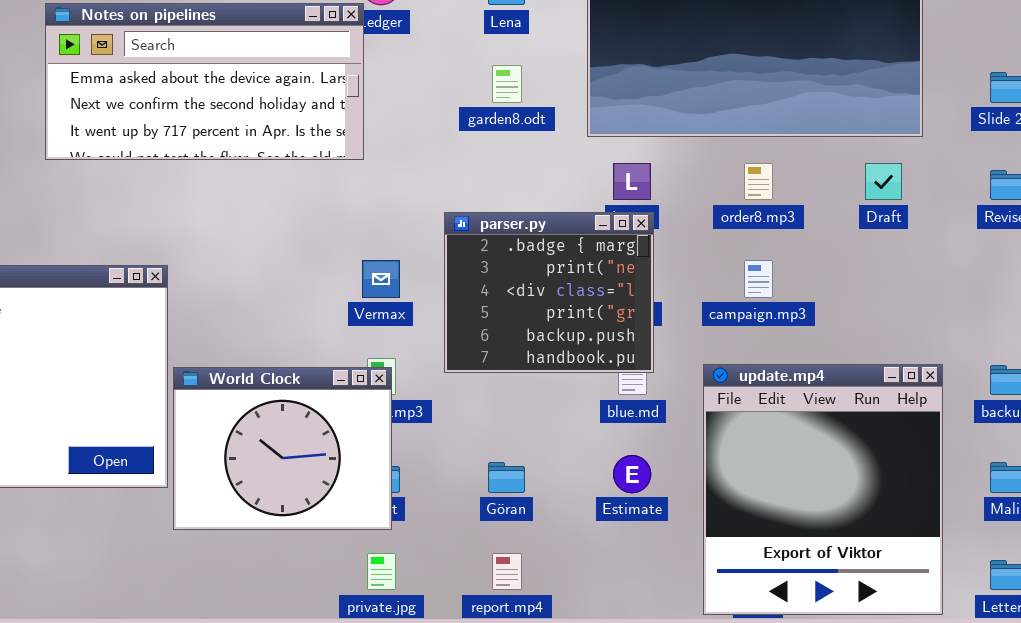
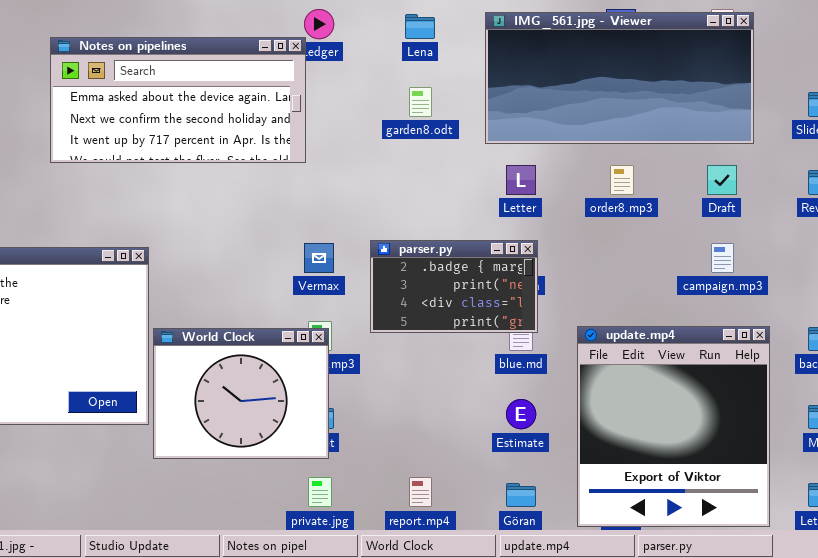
parser.py: [444,212,654,373] -> [370,240,538,333], resized
campaign.mp3: [744,260,773,298] -> [711,243,734,273], moved
Göran: [488,462,525,493] -> [506,483,536,507], moved

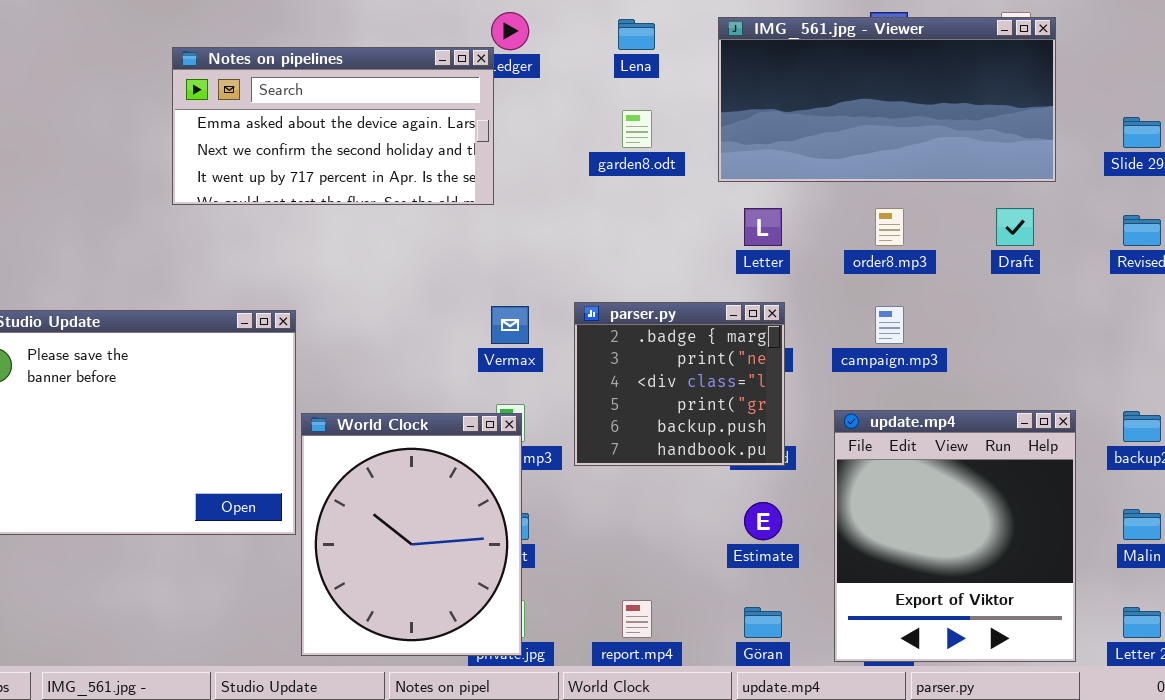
parser.py: [370,240,538,333] -> [574,302,785,466], resized
campaign.mp3: [711,243,734,273] -> [875,306,904,344], moved
World Clock: [153,328,329,459] -> [301,413,522,656], resized

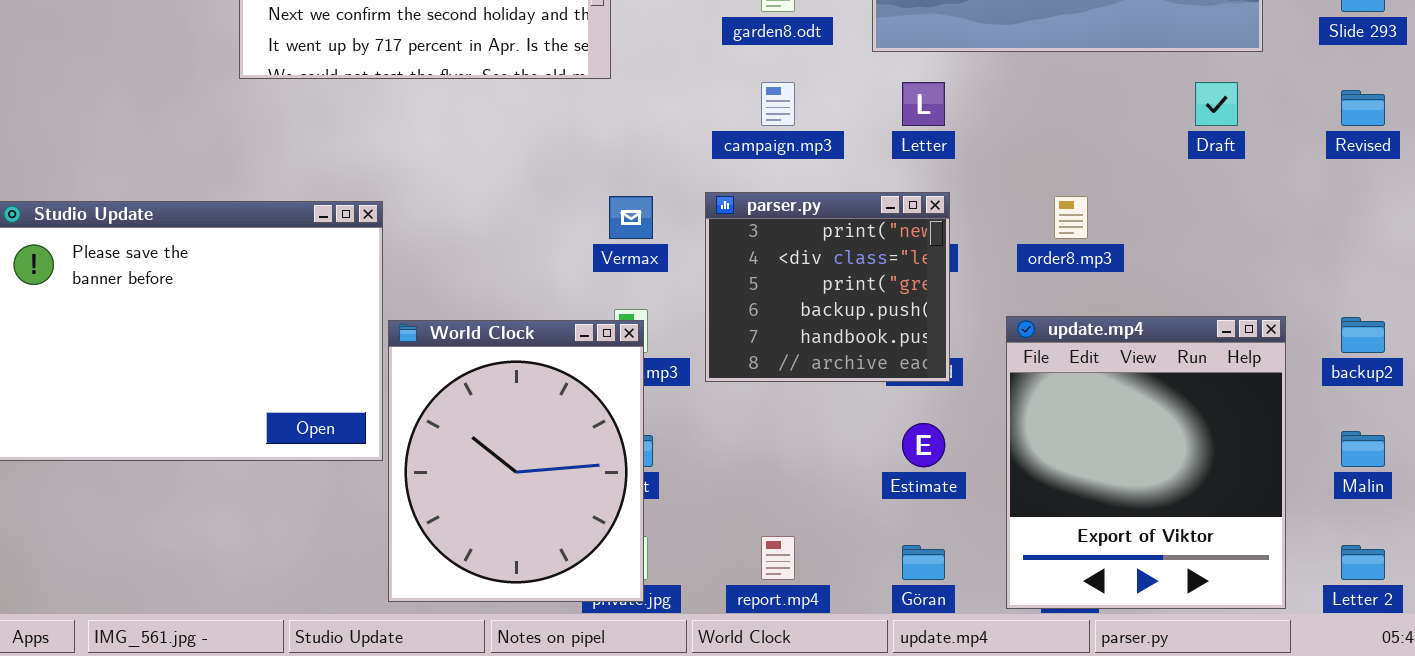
order8.mp3: [875,208,904,246] -> [1054,196,1088,239], moved
parser.py: [574,302,785,466] -> [705,192,950,382], scrolled down 1 row
campaign.mp3: [875,306,904,344] -> [761,82,795,126], moved

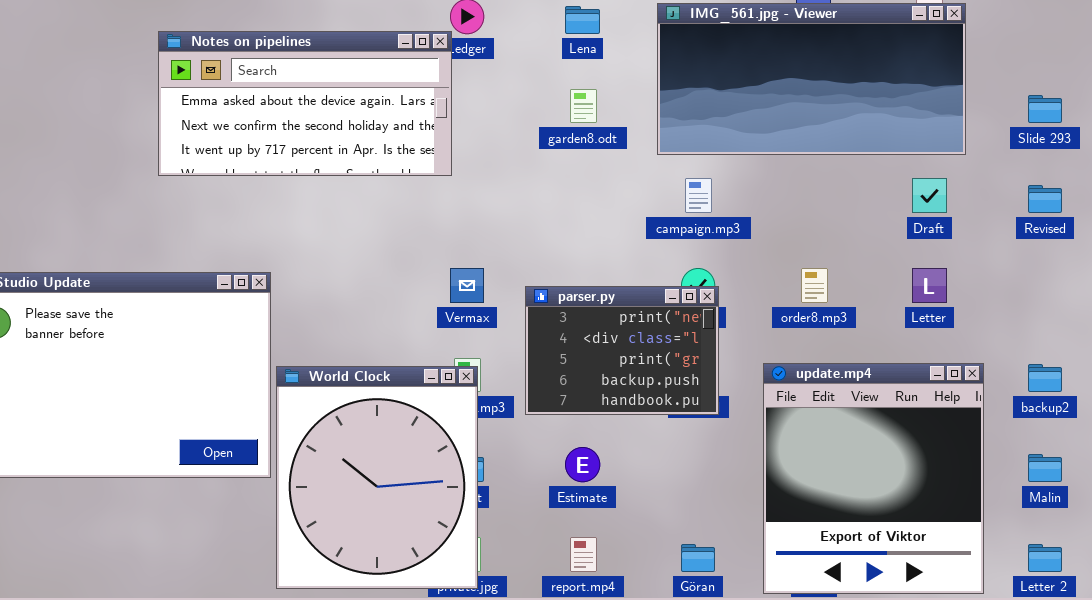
campaign.mp3: [761,82,795,126] -> [685,178,712,213], moved
Letter: [902,82,945,126] -> [912,268,947,303], moved
parser.py: [705,192,950,382] -> [525,286,719,415], resized
Estimate: [902,423,945,467] -> [565,447,600,482], moved

